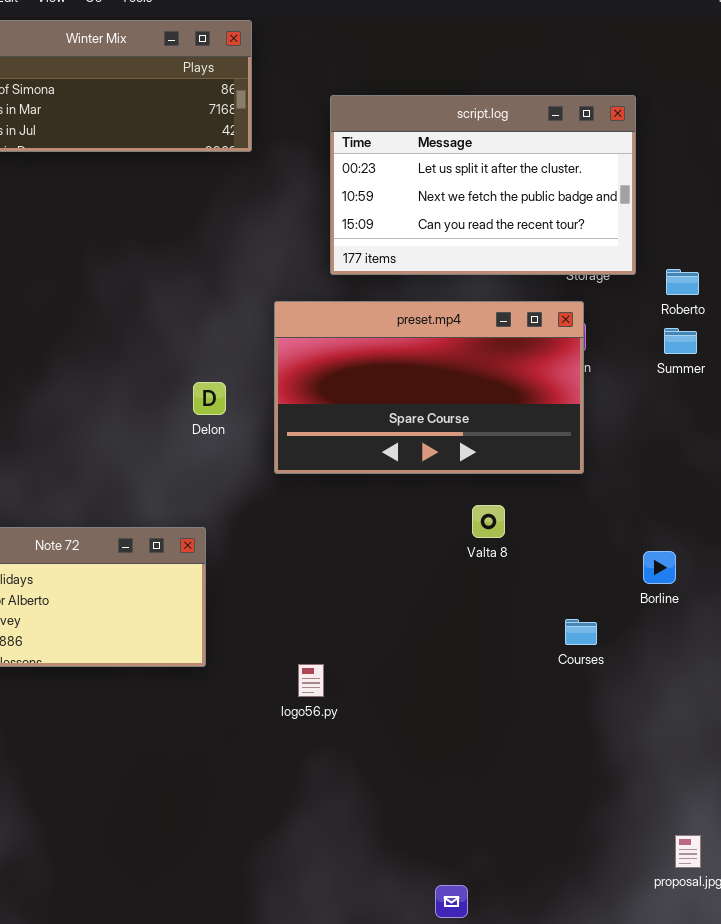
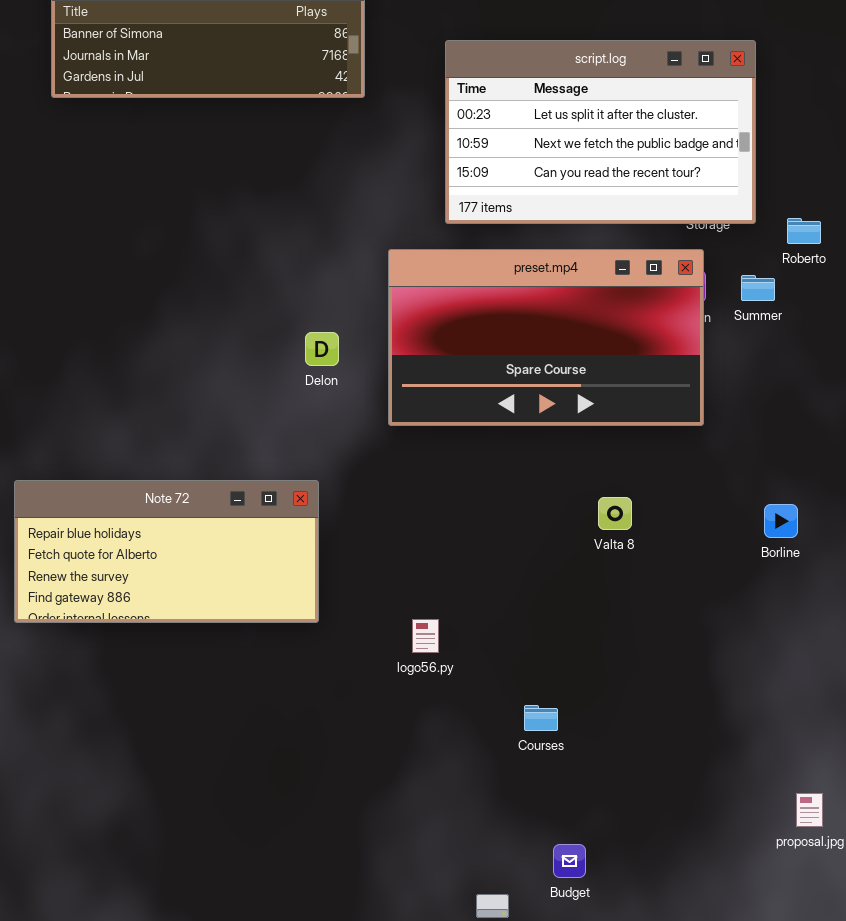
Summer: [664,328,697,354] -> [741,275,775,301], moved
Valta 8: [472,505,505,538] -> [598,497,632,530], moved
Courses: [565,619,597,645] -> [524,705,558,731], moved

